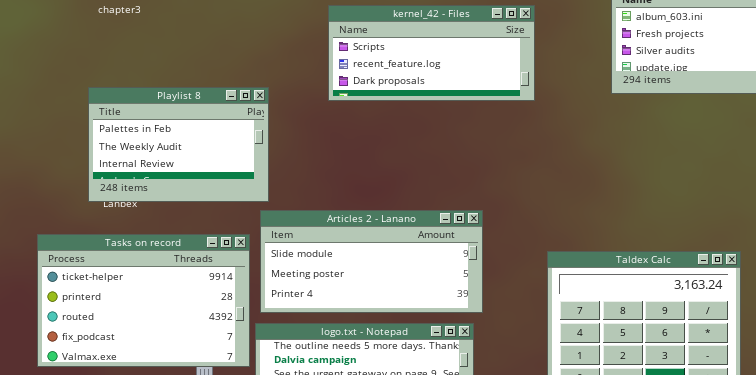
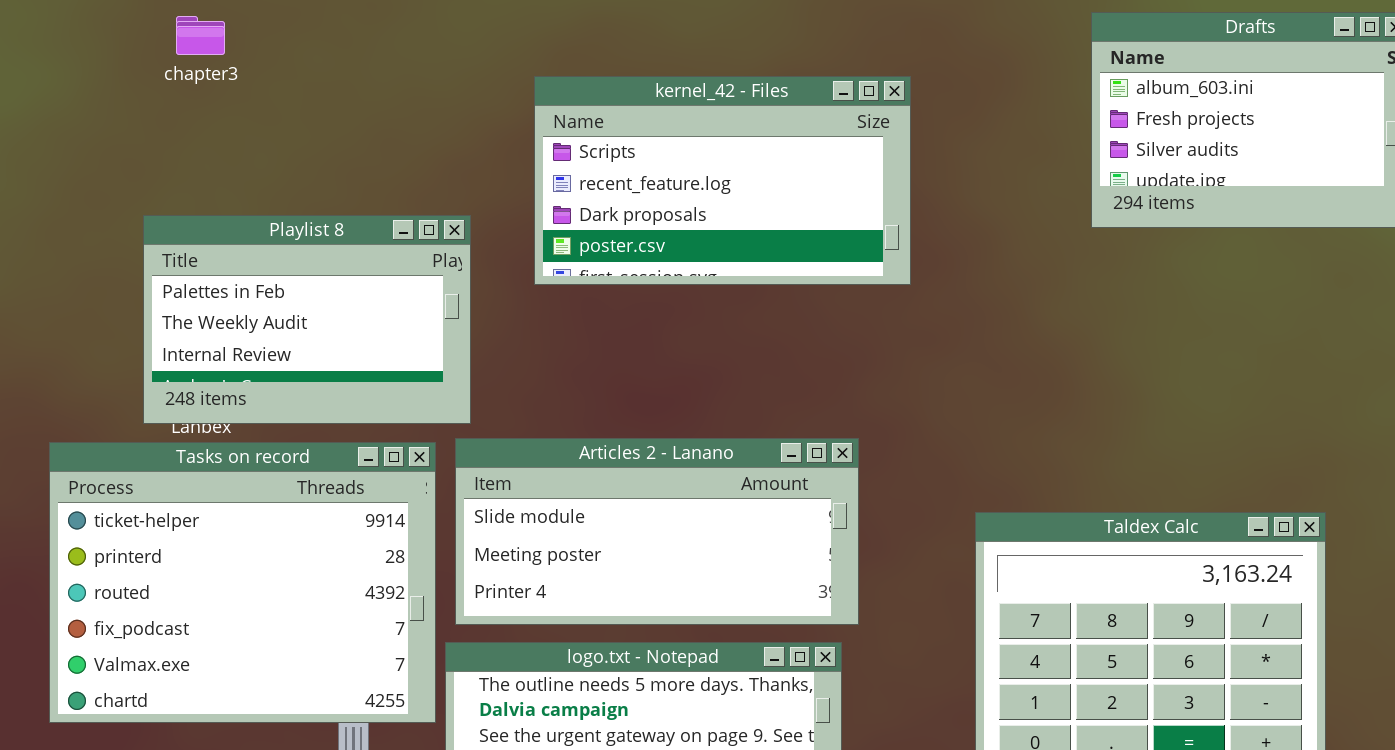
kernel_42 - Files: [328,5,535,101] -> [534,76,911,285], moved, resized
Tasks on record: [37,234,250,367] -> [49,442,436,723], resized

